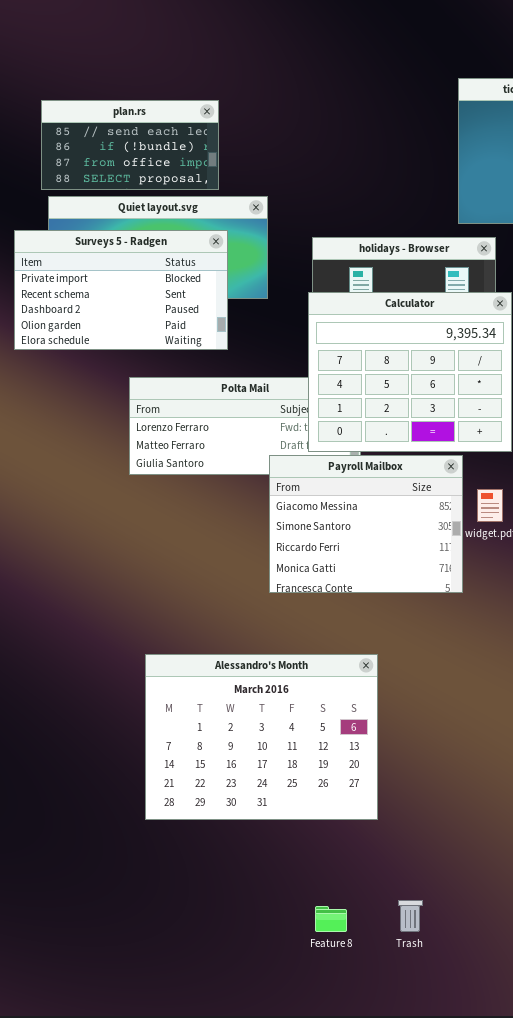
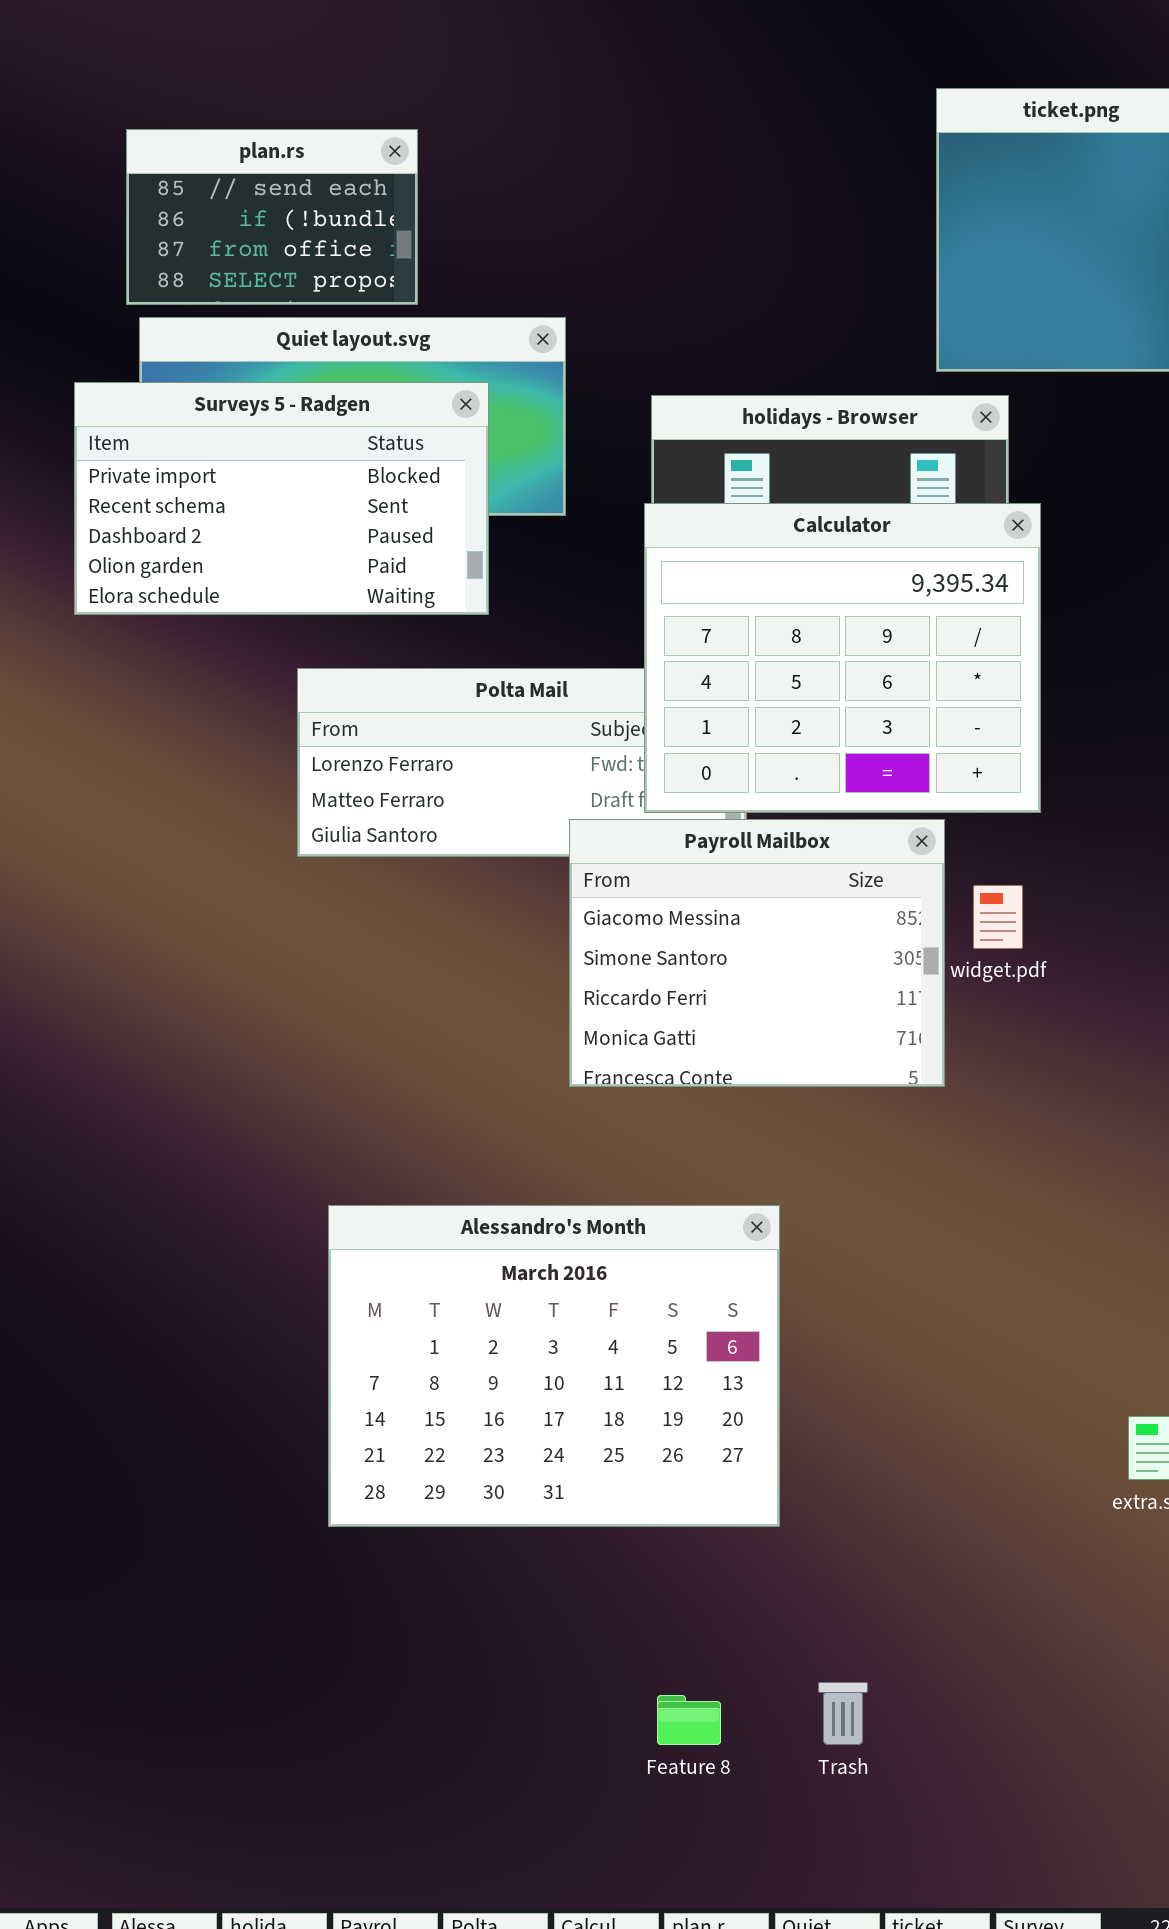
plan.rs: [41,100,219,190] -> [126,129,418,305], resized

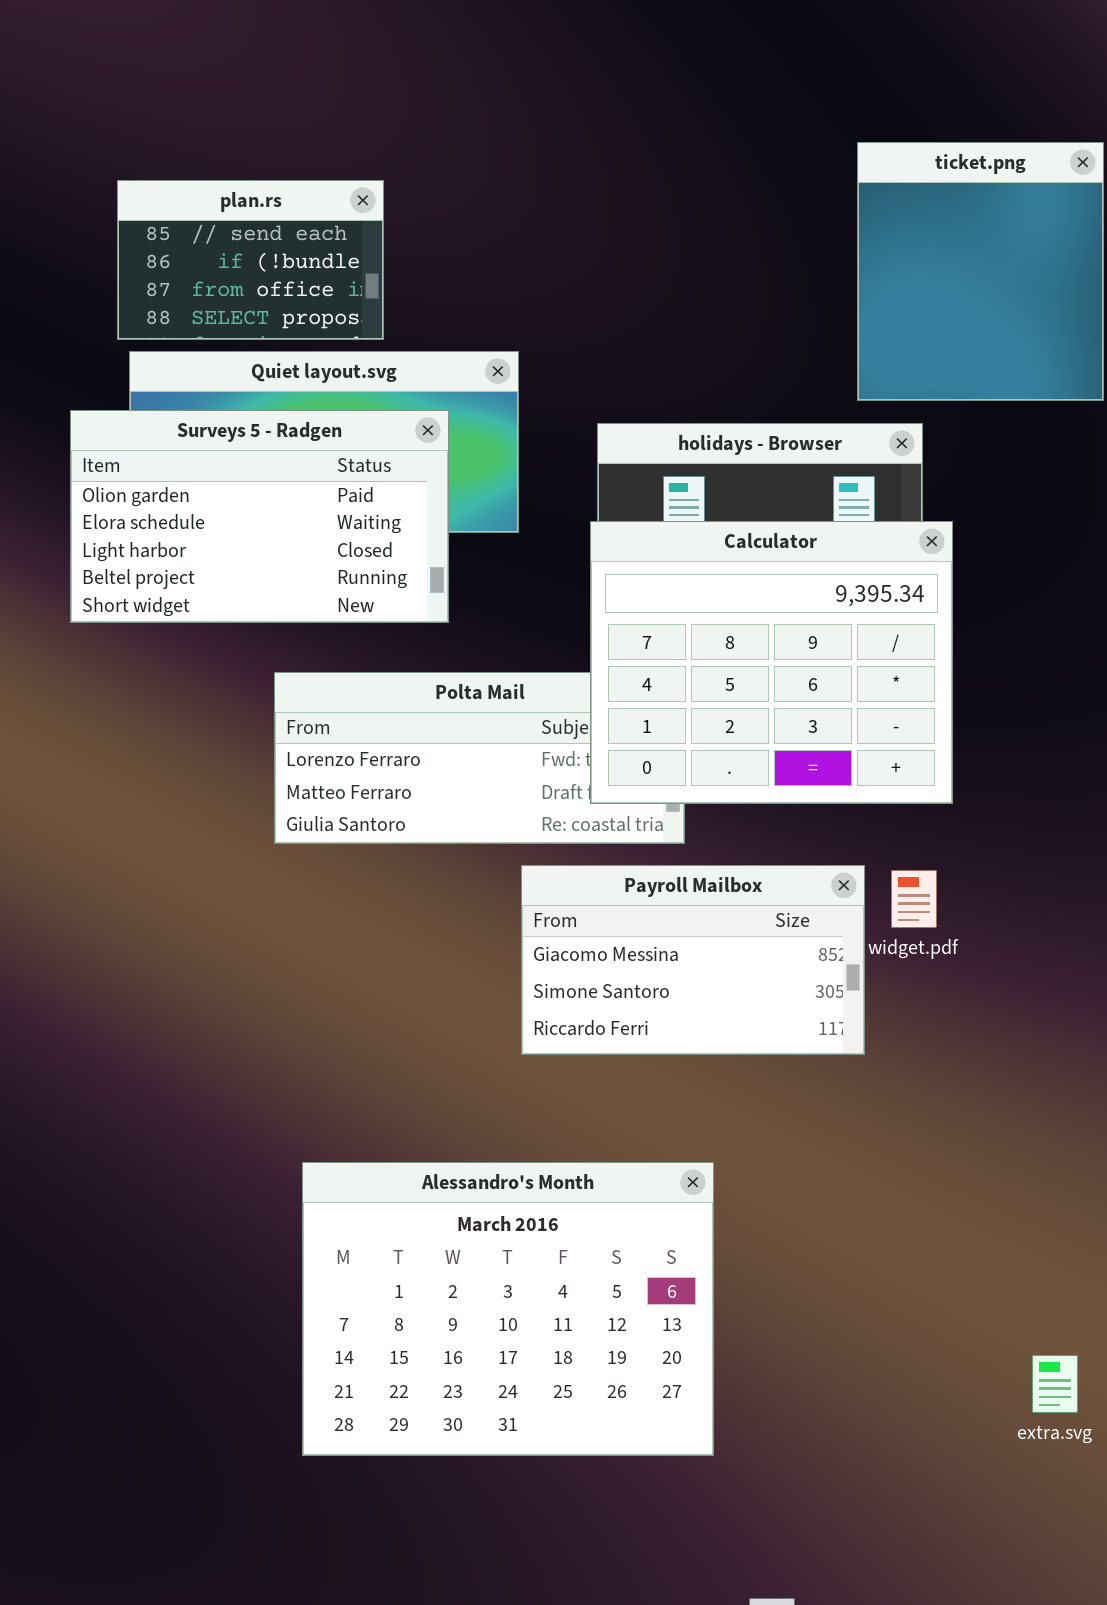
Surveys 5 - Radgen: [74,382,489,615] -> [70,410,449,623], scrolled down 3 rows
Payroll Mailbox: [569,819,945,1087] -> [521,865,865,1055], resized

